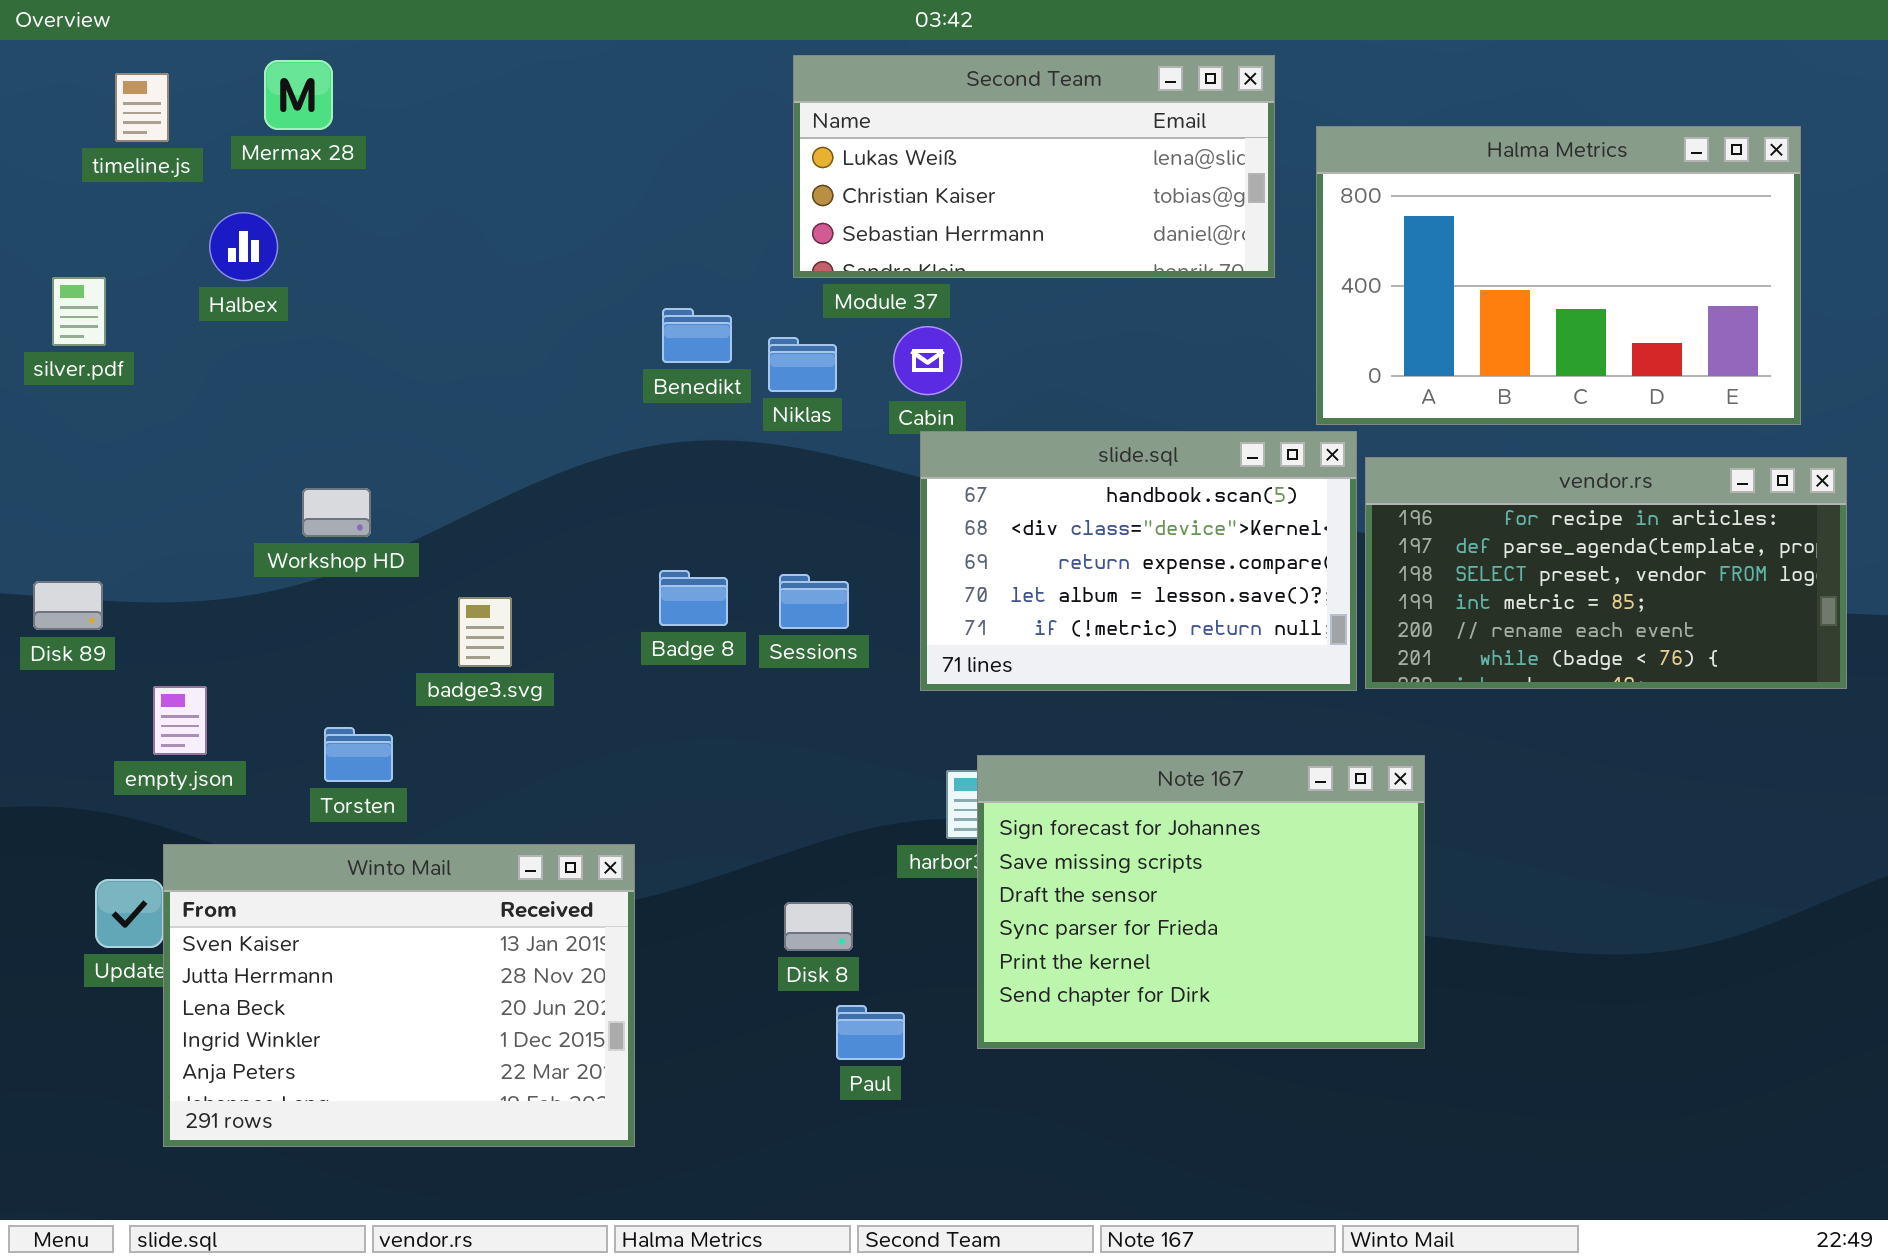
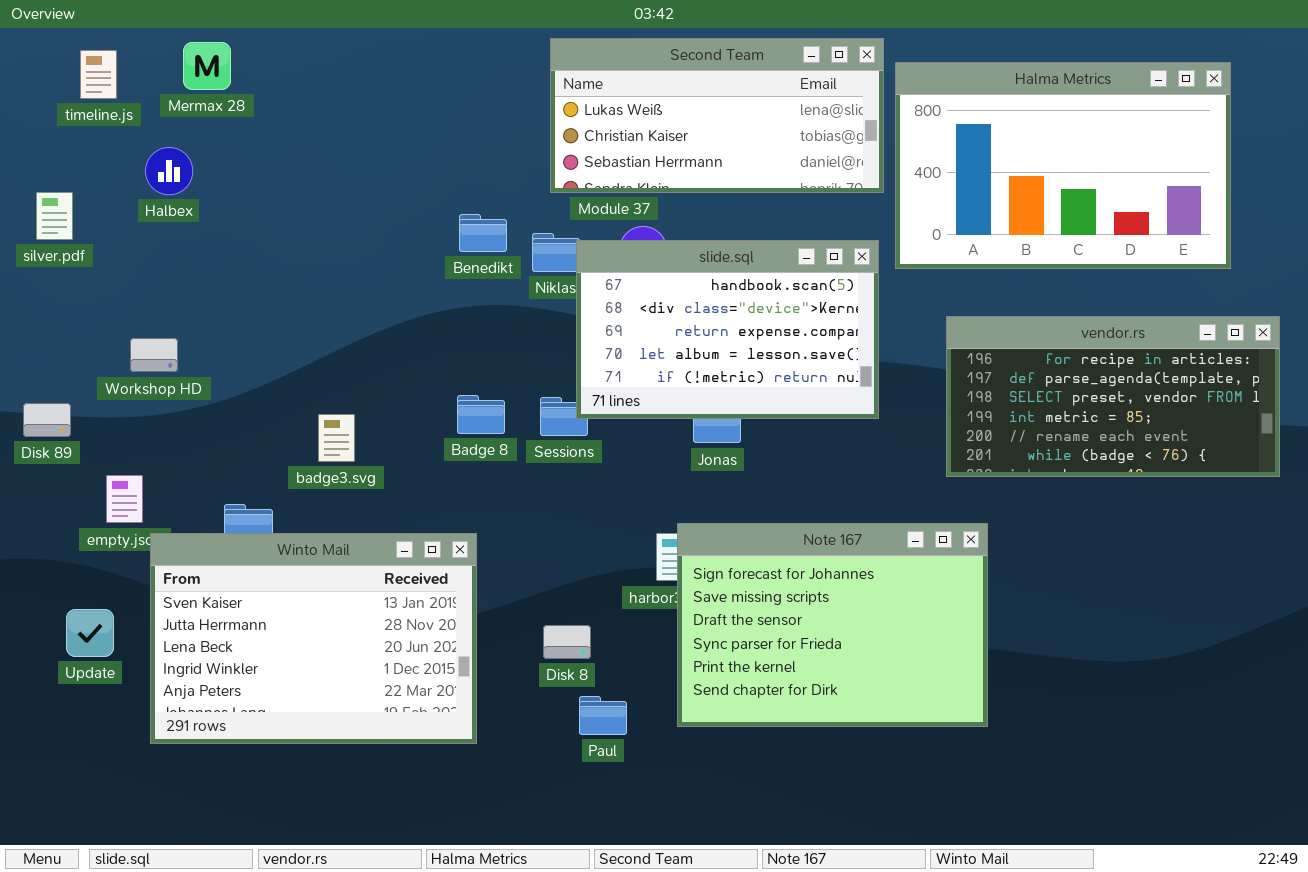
Halma Metrics: [1316,126,1801,425] -> [895,62,1231,269], moved
slide.sql: [920,431,1357,691] -> [576,240,879,419], moved
Workshop HD: [302,488,371,537] -> [130,338,178,372], moved
Winto Mail: [163,844,635,1147] -> [150,533,477,744], moved

